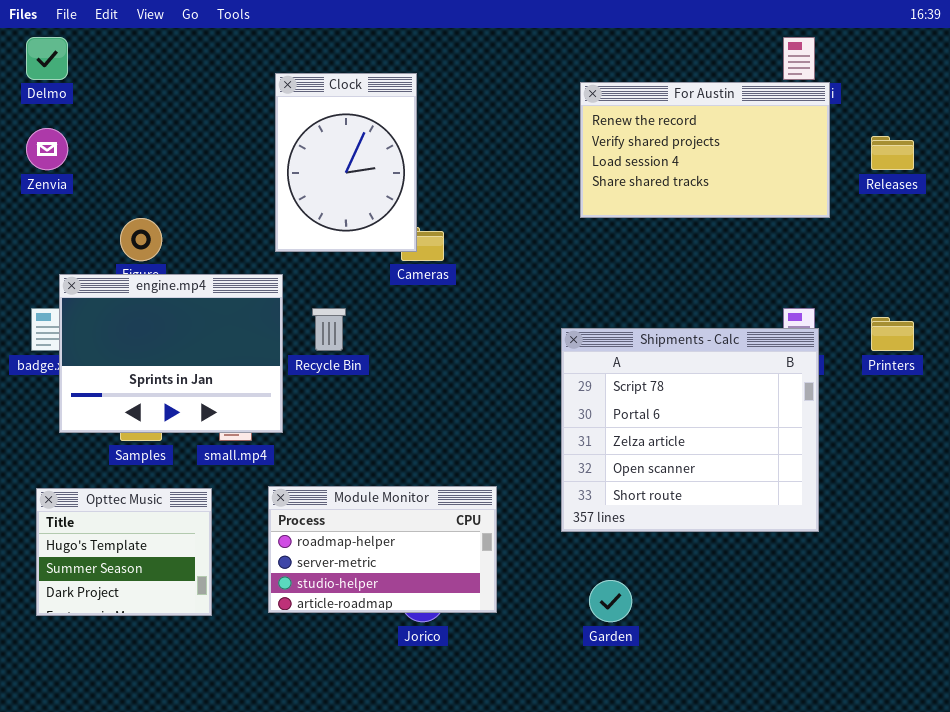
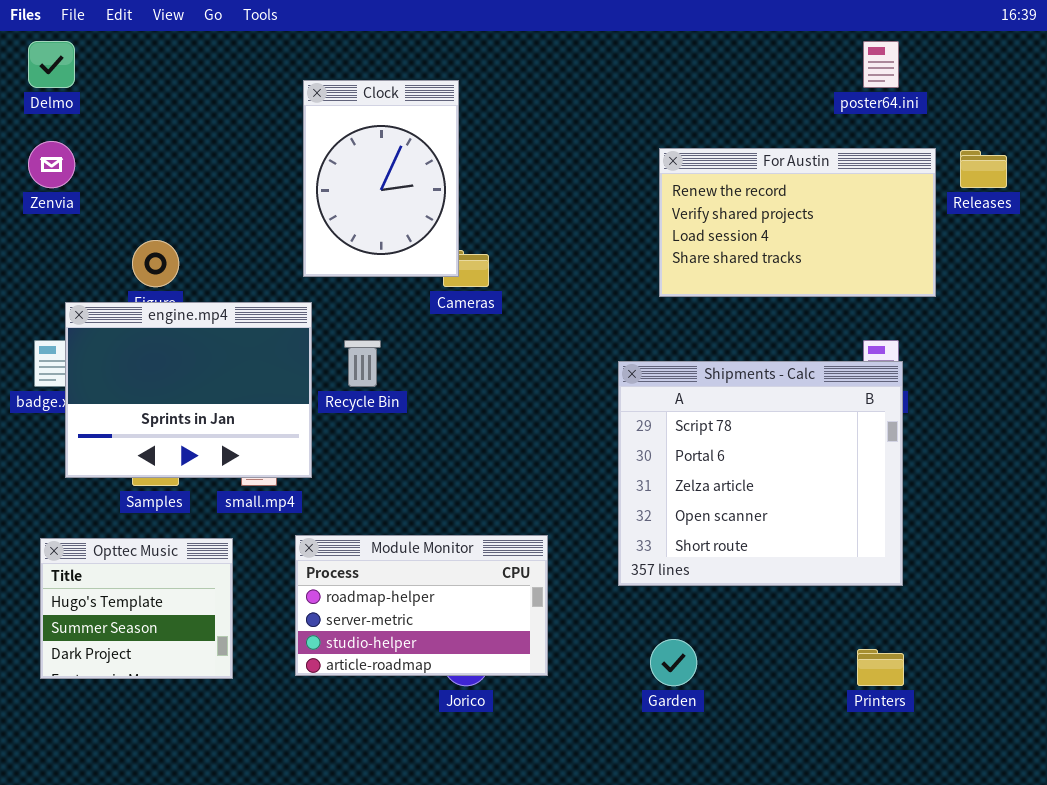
For Austin: [580,82,830,218] -> [659,148,936,297], moved
Printers: [871,317,914,351] -> [857,649,904,686], moved

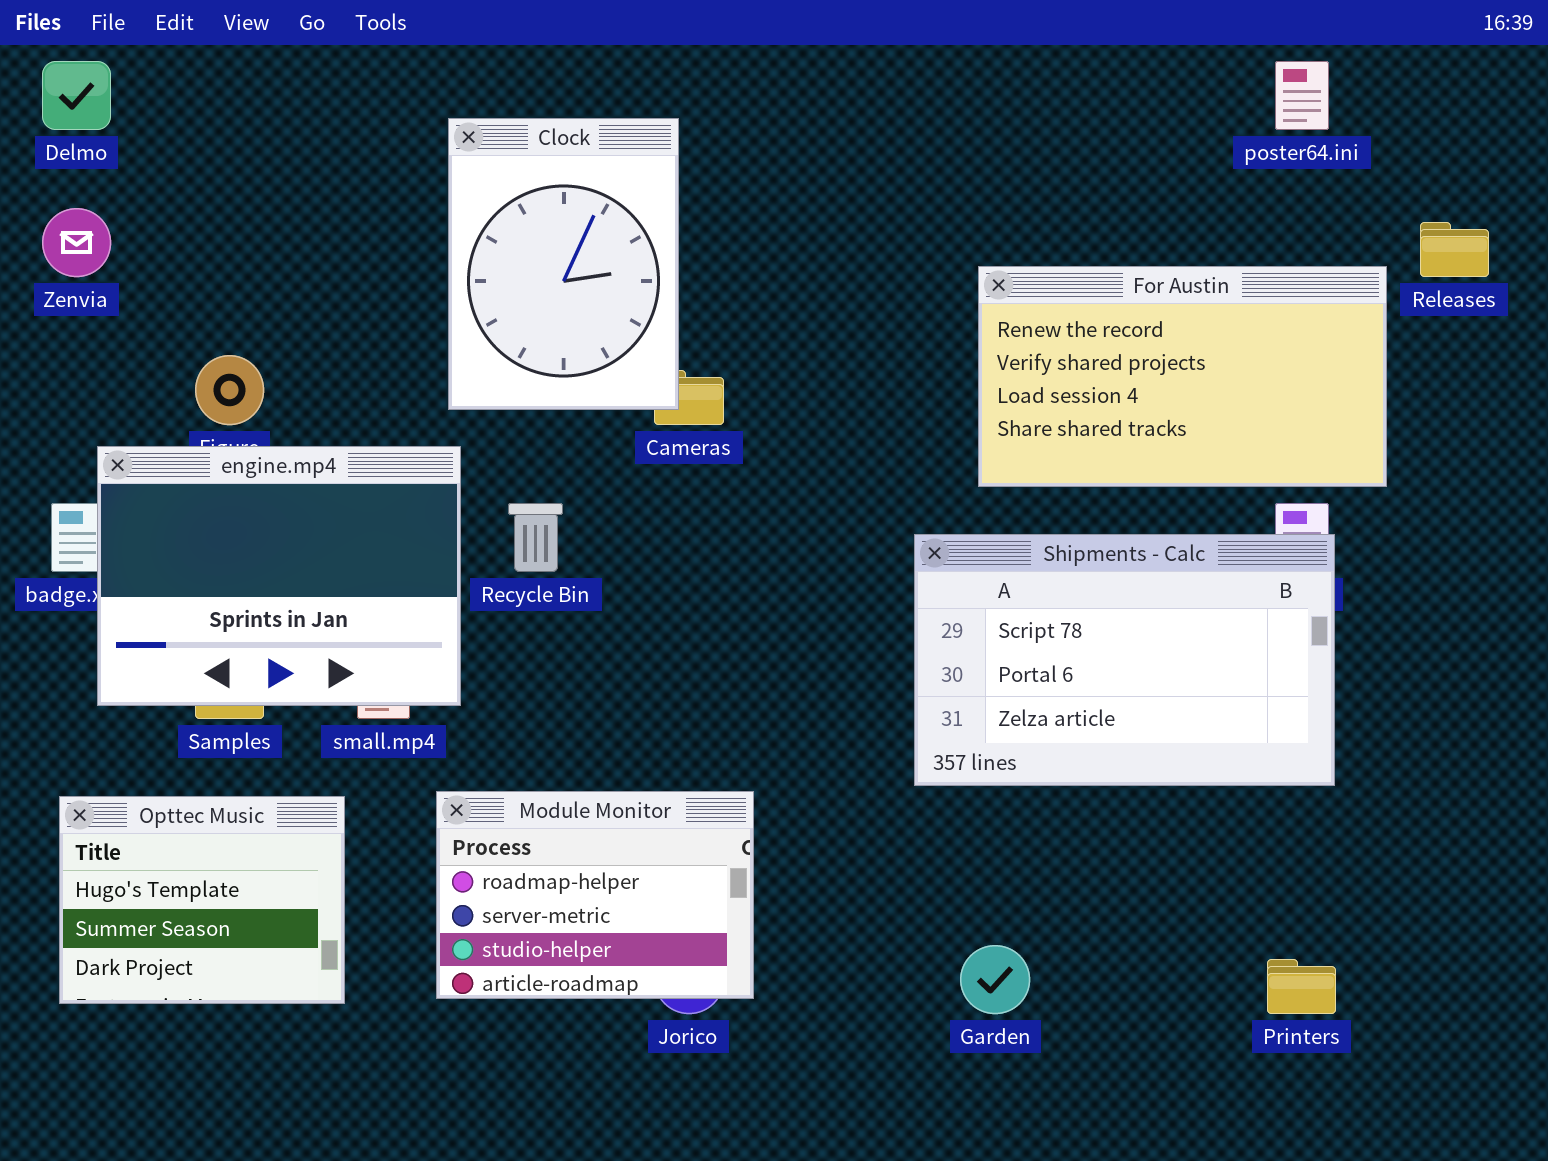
For Austin: [659,148,936,297] -> [978,266,1387,487], moved
Shipments - Calc: [618,361,903,586] -> [914,534,1335,786], resized
Module Monitor: [295,535,548,676] -> [436,791,754,999], resized

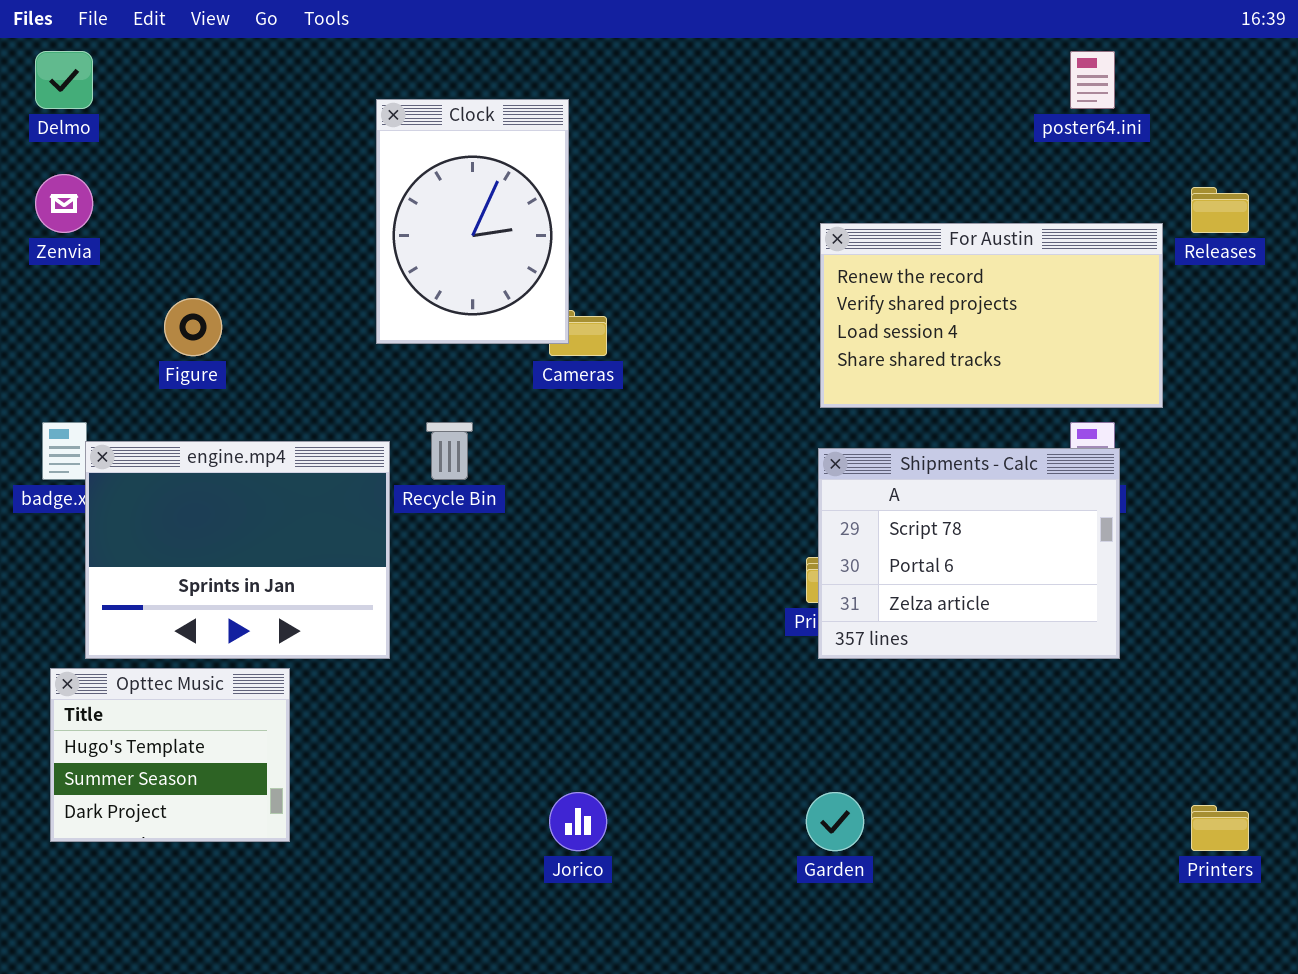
engine.mp4: [97,446,461,706] -> [85,441,390,659], moved
Shipments - Calc: [914,534,1335,786] -> [818,448,1120,659], resized
Module Monitor: [436,791,754,999] -> none, closed
Printers: [1267,959,1336,1014] -> [1191,805,1249,851], moved

